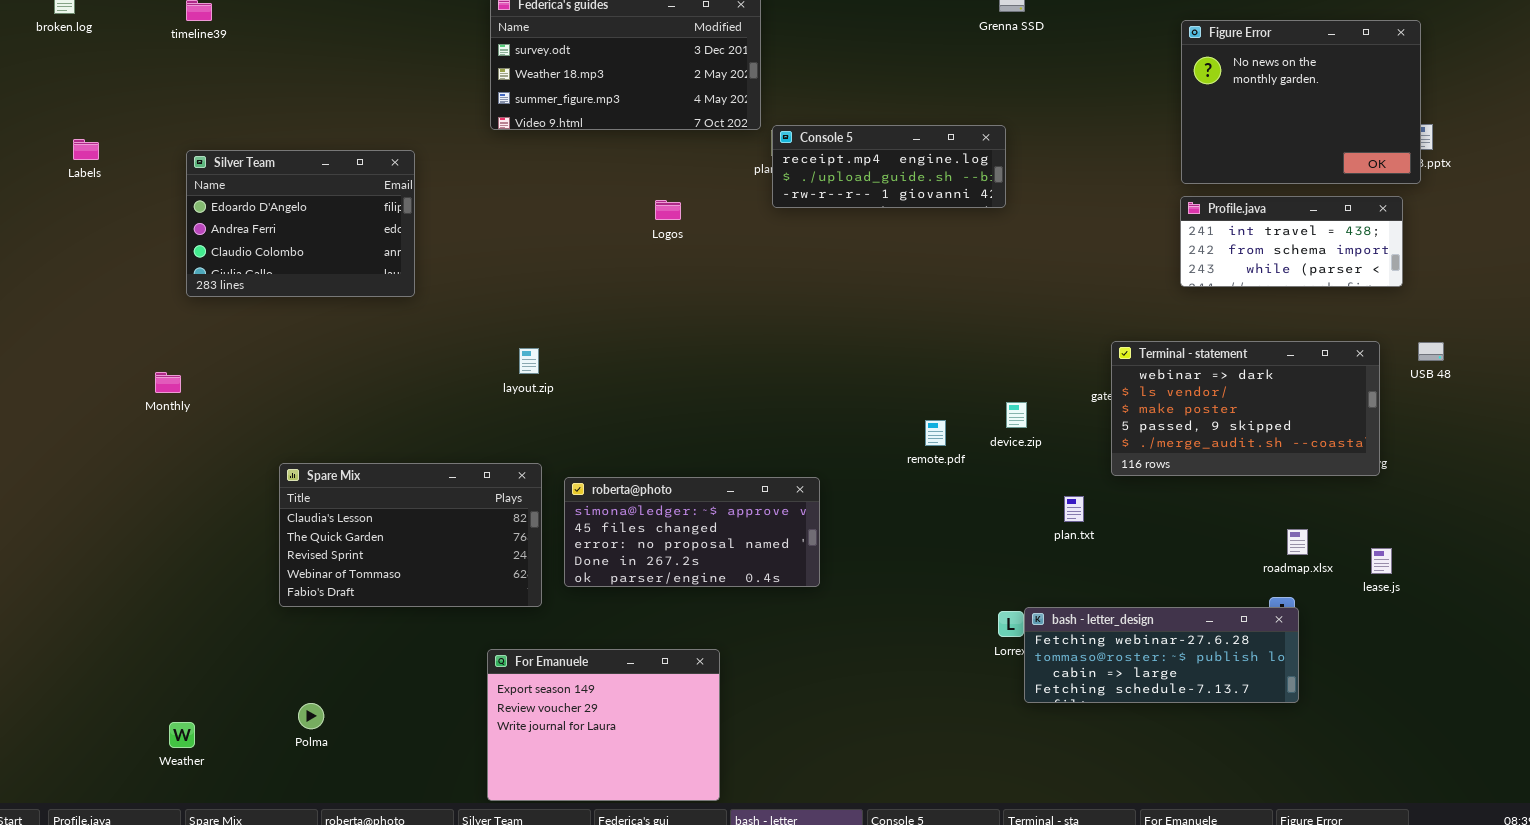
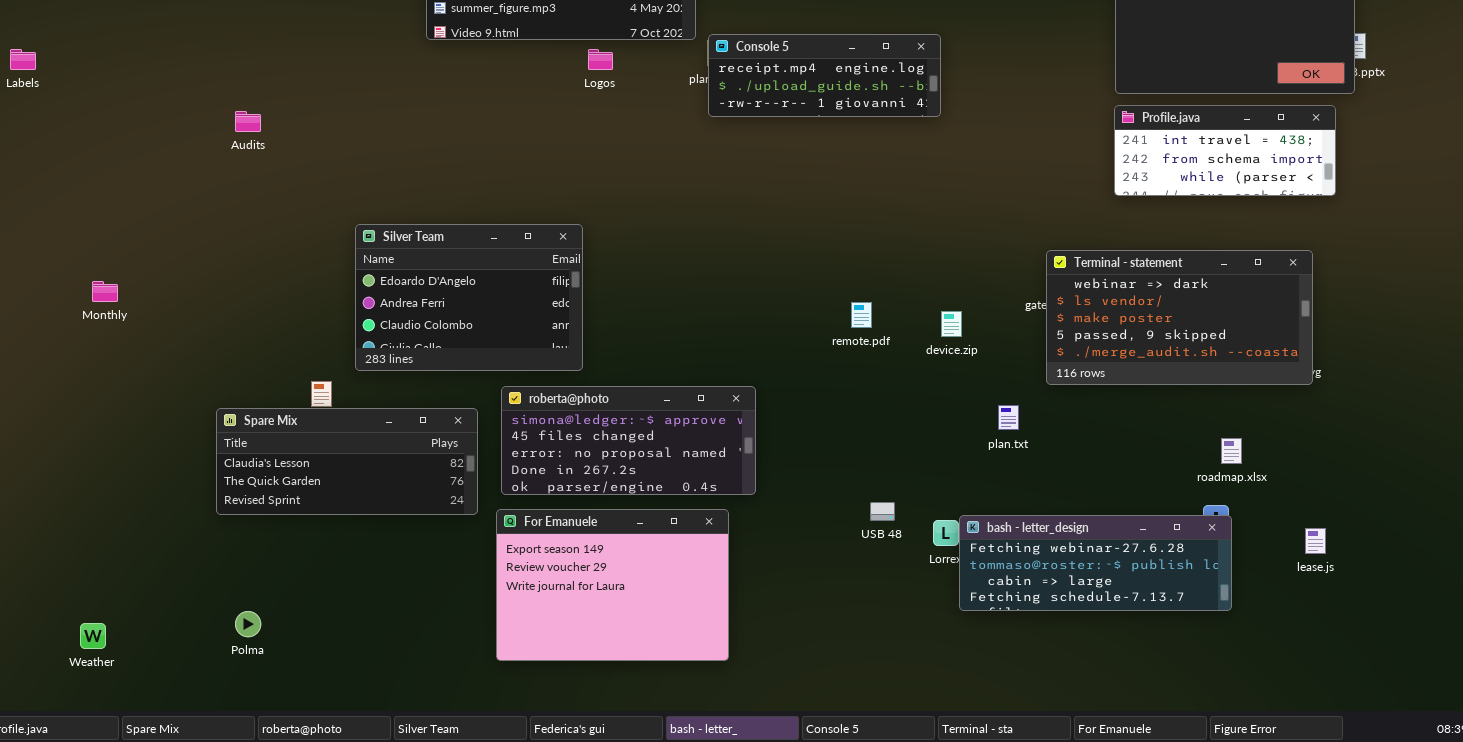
Silver Team: [186,150,415,297] -> [355,224,583,371], moved
Logos: [655,200,681,220] -> [588,49,613,70], moved
USB 48: [1418,342,1444,361] -> [870,502,895,521], moved
remote.pdf: [925,420,946,446] -> [851,302,872,328], moved
Spare Mix: [279,463,542,607] -> [216,408,478,515], resized
lease.js: [1371,548,1392,574] -> [1305,528,1326,554], moved
For Emanuele: [487,649,720,801] -> [496,509,729,661], moved
Weather: [169,722,195,748] -> [80,623,106,649], moved

